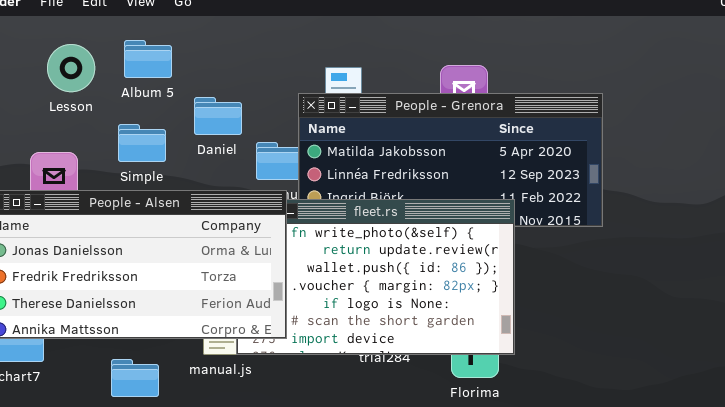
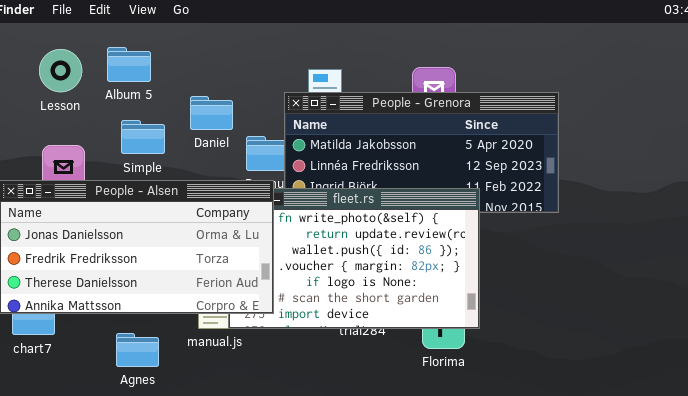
Album 5: [124,40,172,78] -> [107,47,151,82], moved
Lesson: [47,44,95,92] -> [39,49,82,92], moved

